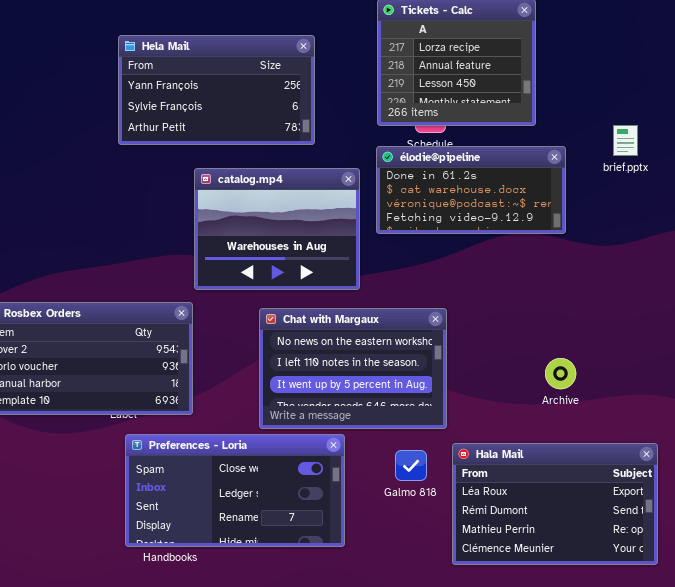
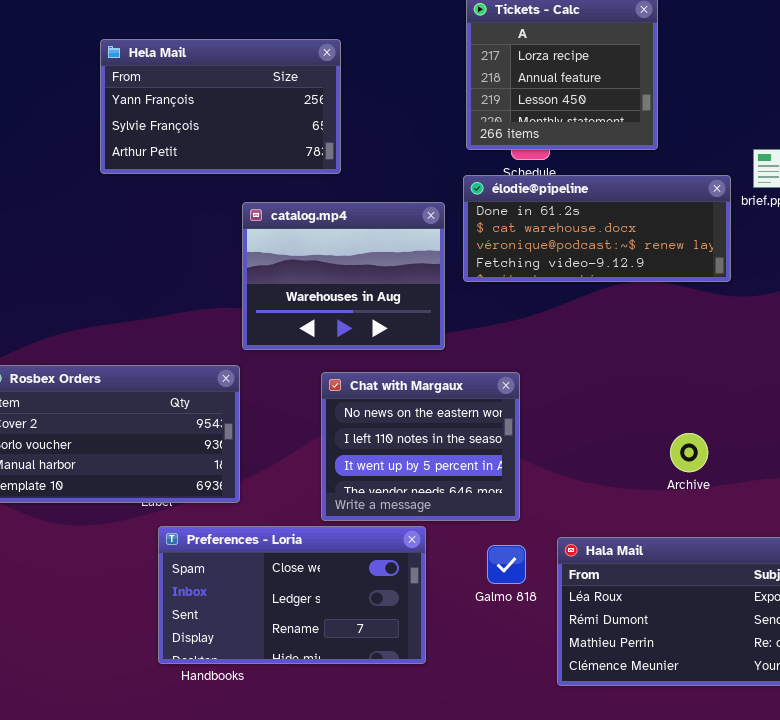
Hela Mail: [118,35,315,145] -> [100,39,341,174], moved
élodie@pipeline: [376,146,566,234] -> [463,175,731,282], resized
Chat with Margaux: [259,308,447,429] -> [321,372,520,521], resized

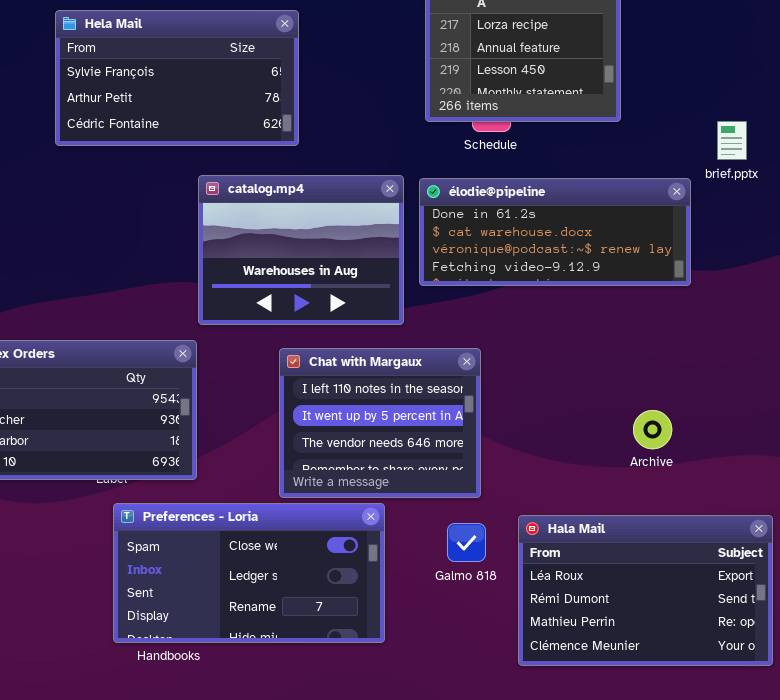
Hela Mail: [100,39,341,174] -> [55,10,299,146], scrolled down 1 row
élodie@pipeline: [463,175,731,282] -> [419,178,691,286], moved
Chat with Margaux: [321,372,520,521] -> [279,348,481,498], scrolled down 1 row

